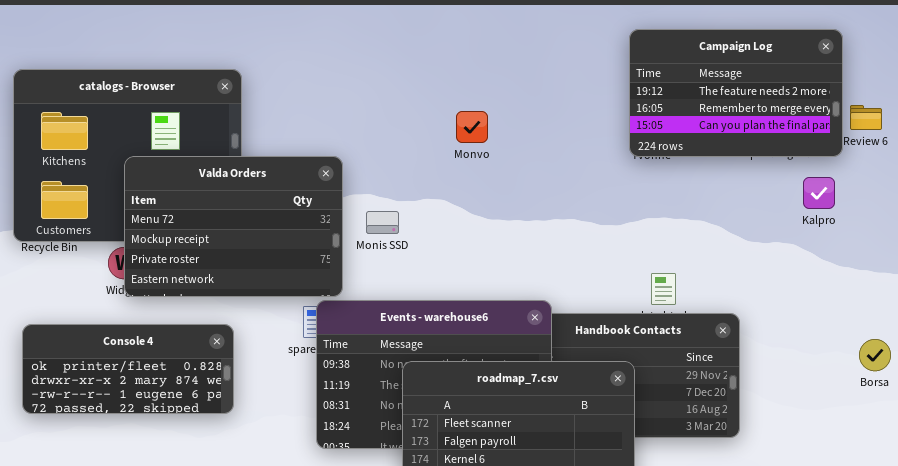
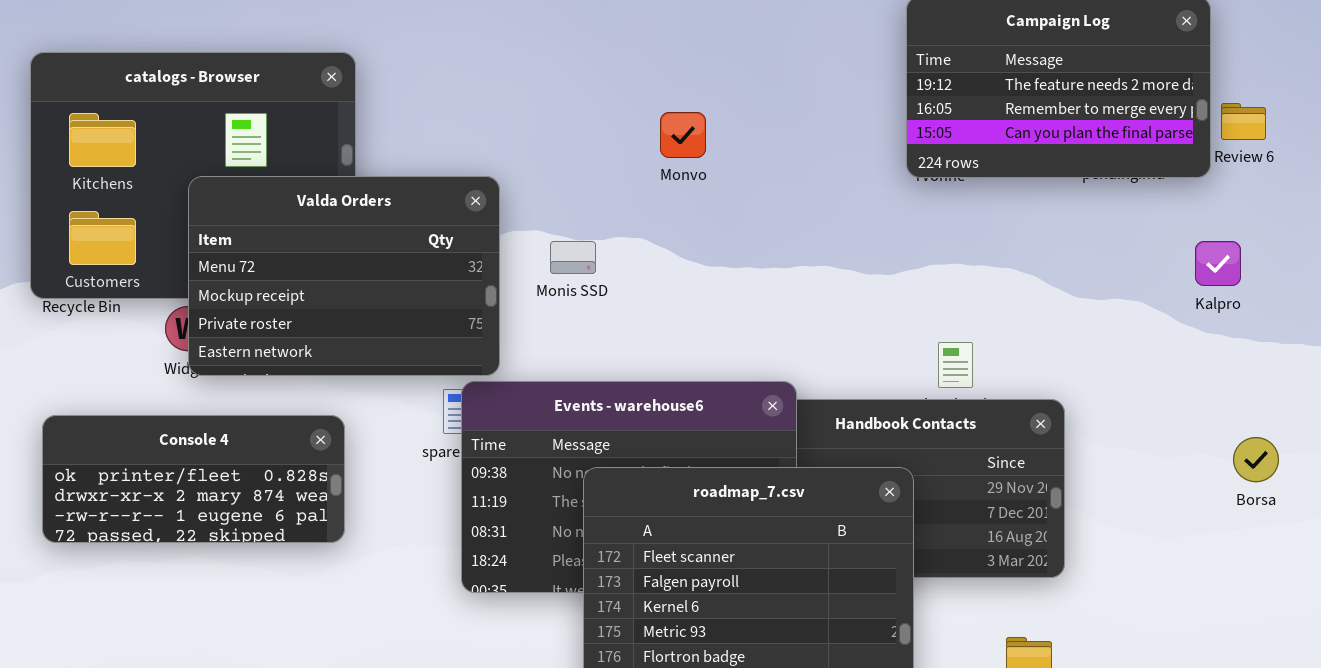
Kalpro: [803,177,835,209] -> [1195,241,1241,286], moved
Monis SSD: [366,211,399,234] -> [550,241,596,274], moved

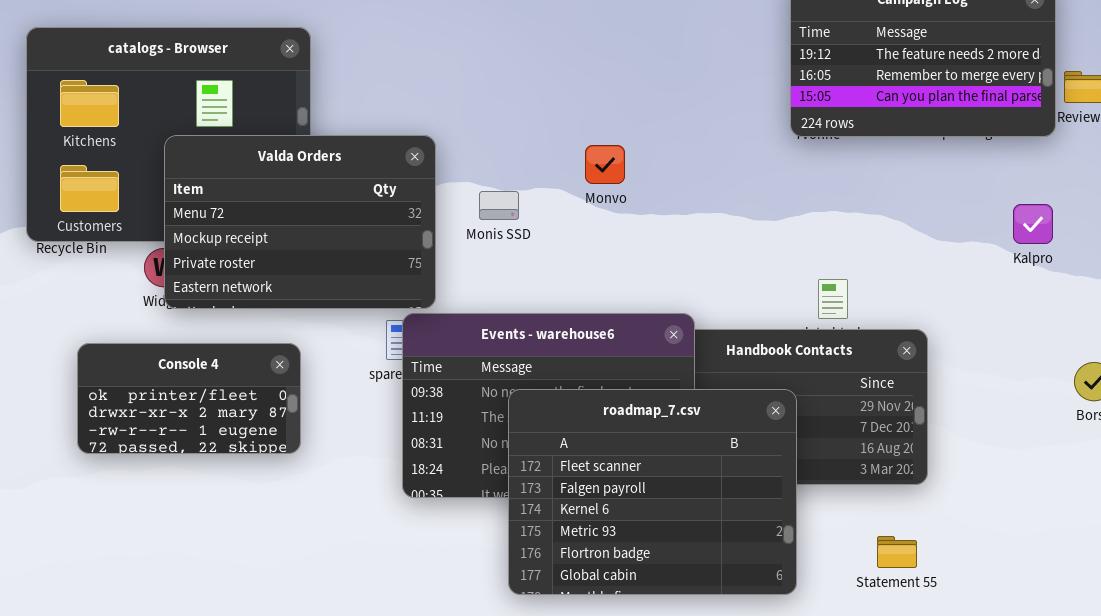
Monvo: [660,112,706,158] -> [585,145,625,184], moved
Kalpro: [1195,241,1241,286] -> [1013,204,1053,244], moved
Console 4: [42,415,345,543] -> [77,343,301,454], resized

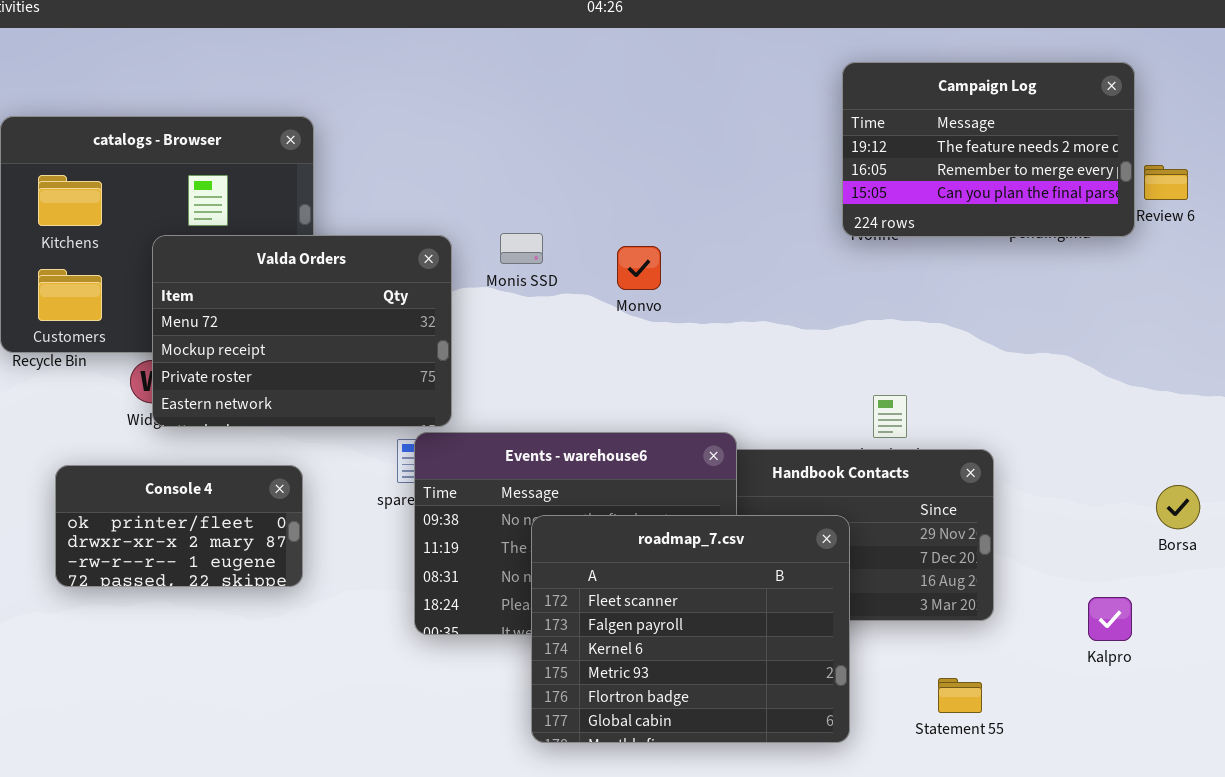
Monis SSD: [479,191,519,220] -> [500,233,543,264], moved
Kalpro: [1013,204,1053,244] -> [1088,597,1132,641], moved

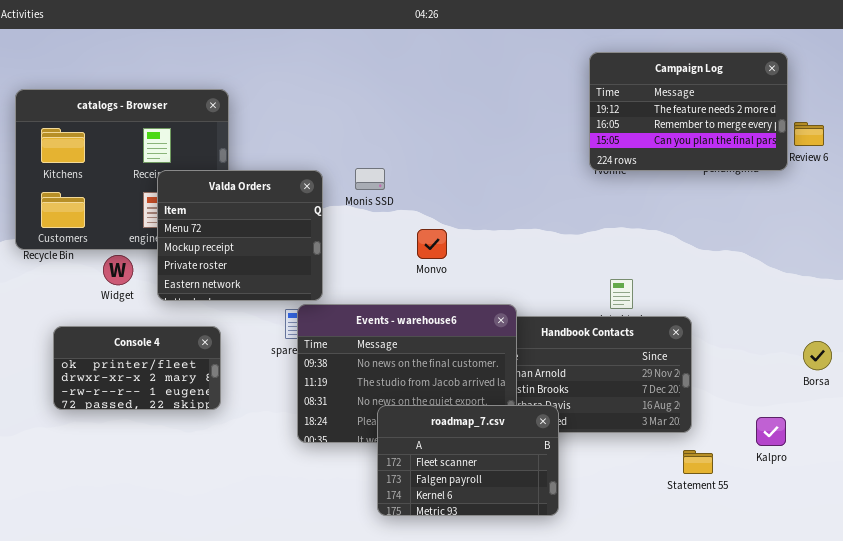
Valda Orders: [152,235,452,427] -> [157,170,323,301], resized
Monvo: [617,246,661,290] -> [417,229,447,259], moved
roadmap_7.csv: [531,515,850,743] -> [377,405,559,516], resized
Statement 55: [938,678,982,713] -> [683,450,713,474], moved

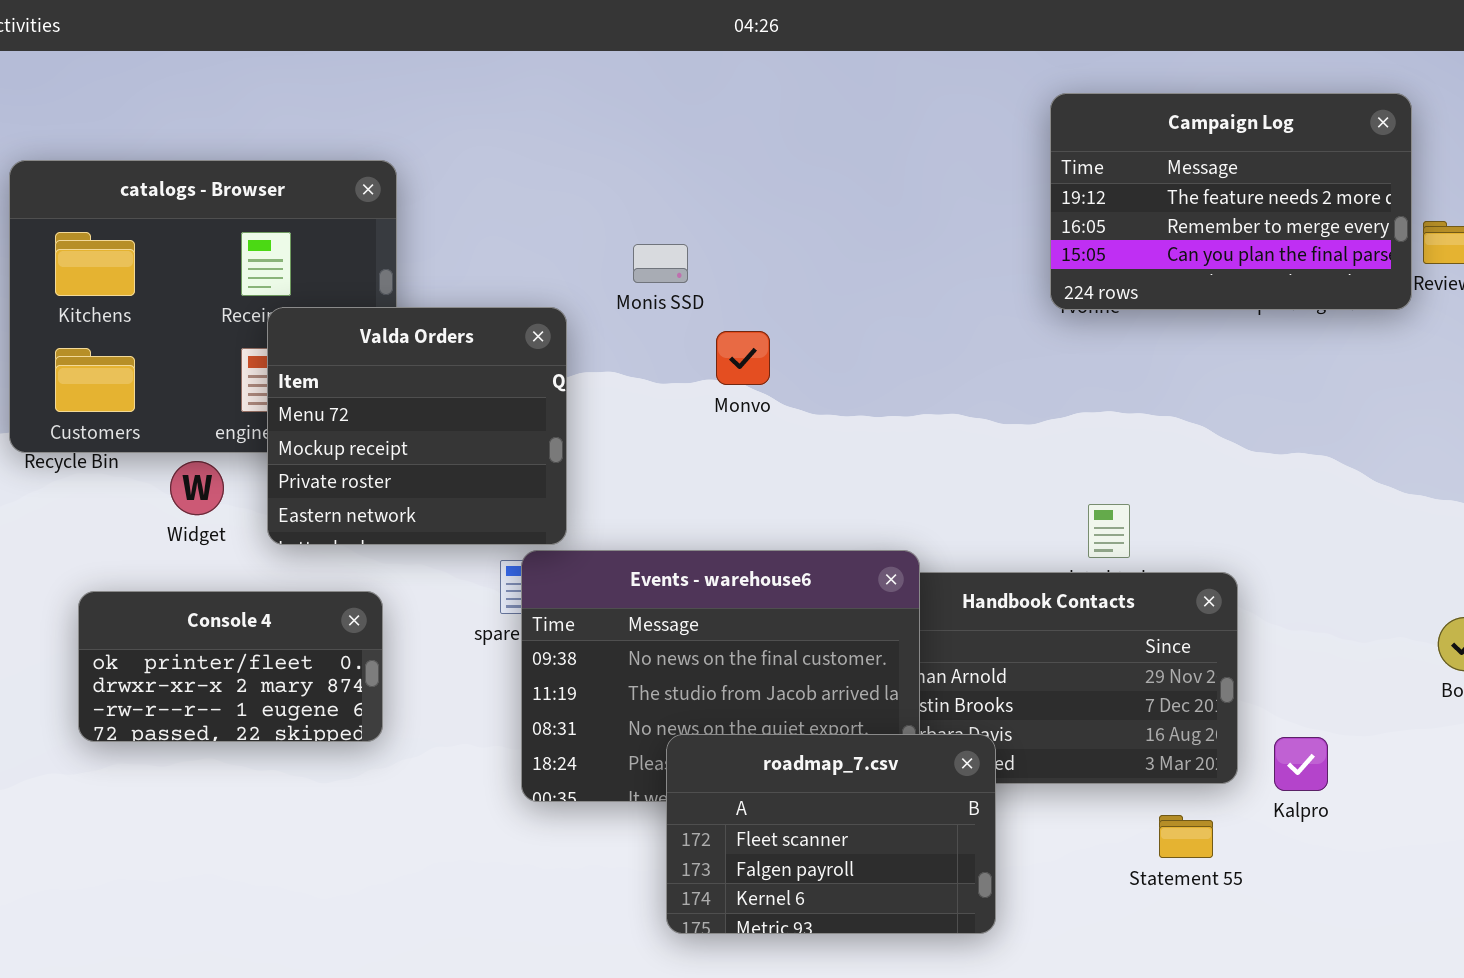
Monis SSD: [355,168,385,190] -> [633,244,688,283], moved
Monvo: [417,229,447,259] -> [716,331,770,385], moved
Kalpro: [756,417,786,446] -> [1274,737,1328,791], moved
Statement 55: [683,450,713,474] -> [1159,815,1213,858], moved

